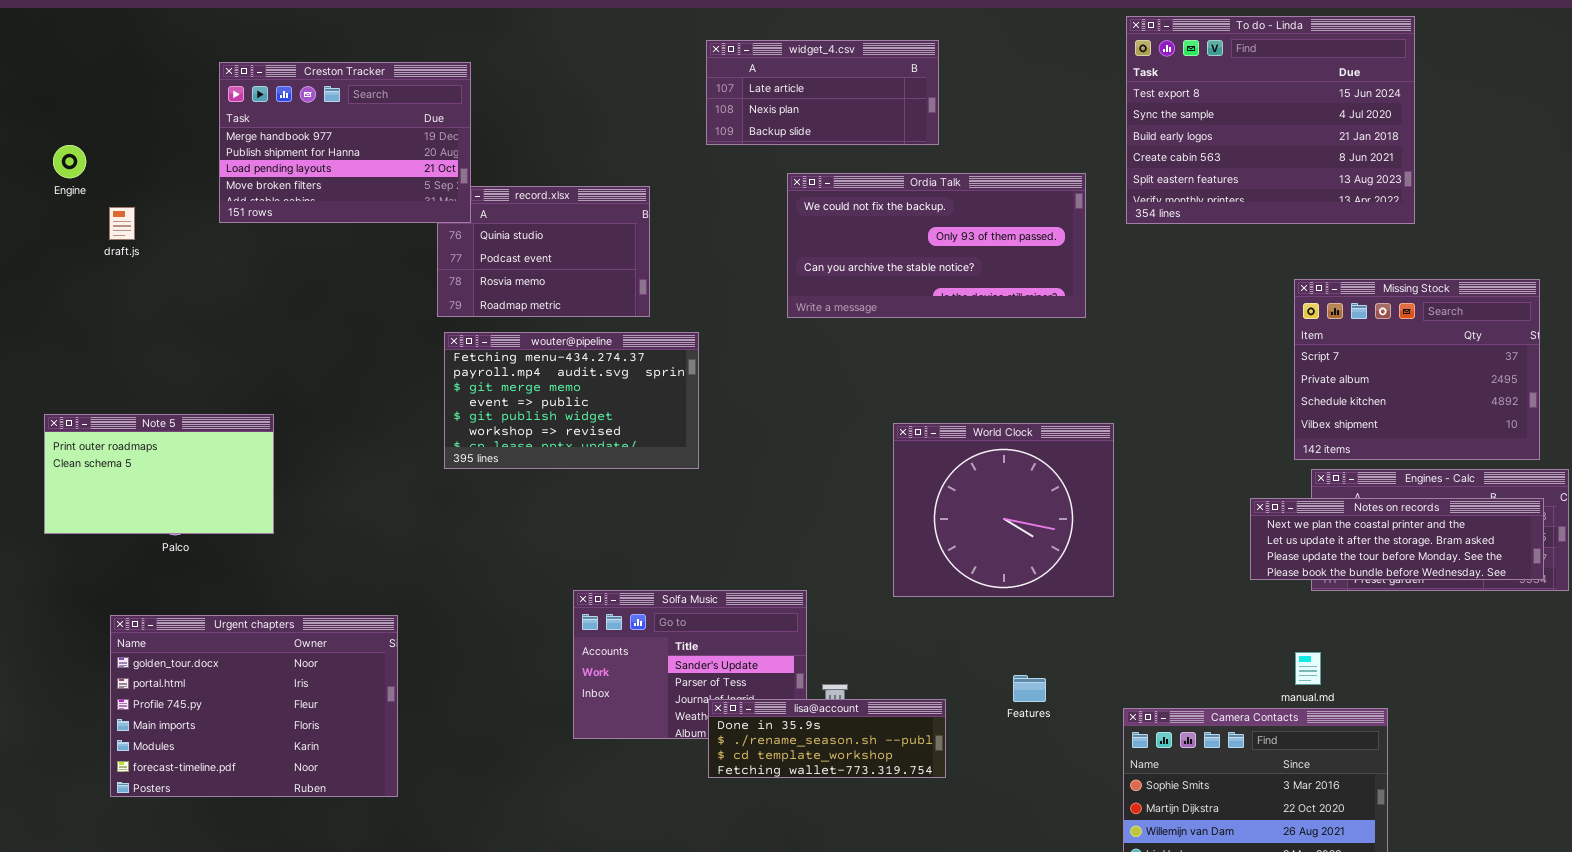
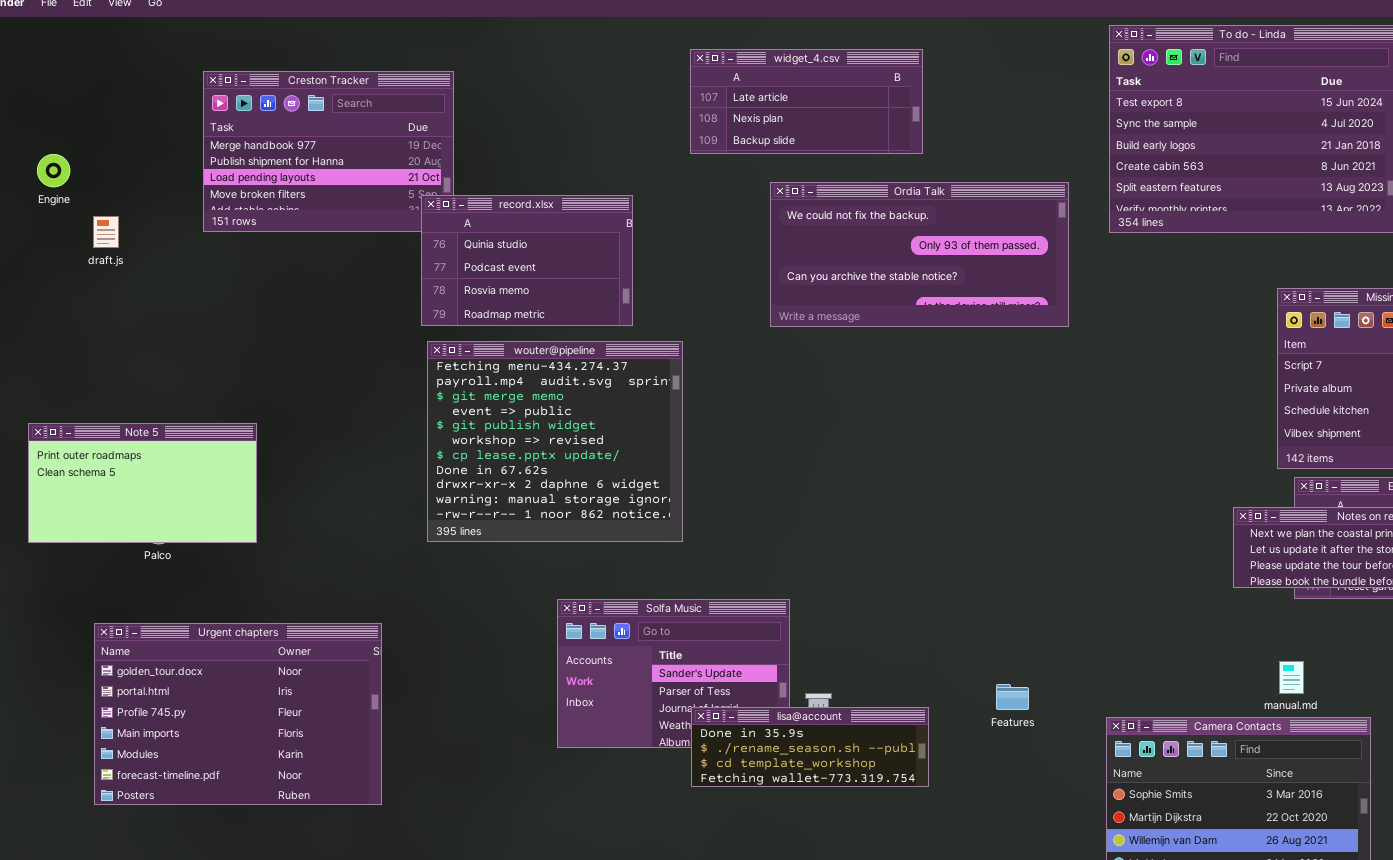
record.xlsx: [437,186,650,317] -> [421,195,633,326], raised
wouter@pipeline: [444,332,699,469] -> [427,341,683,542], resized
World Clock: [893,423,1114,597] -> none, closed

